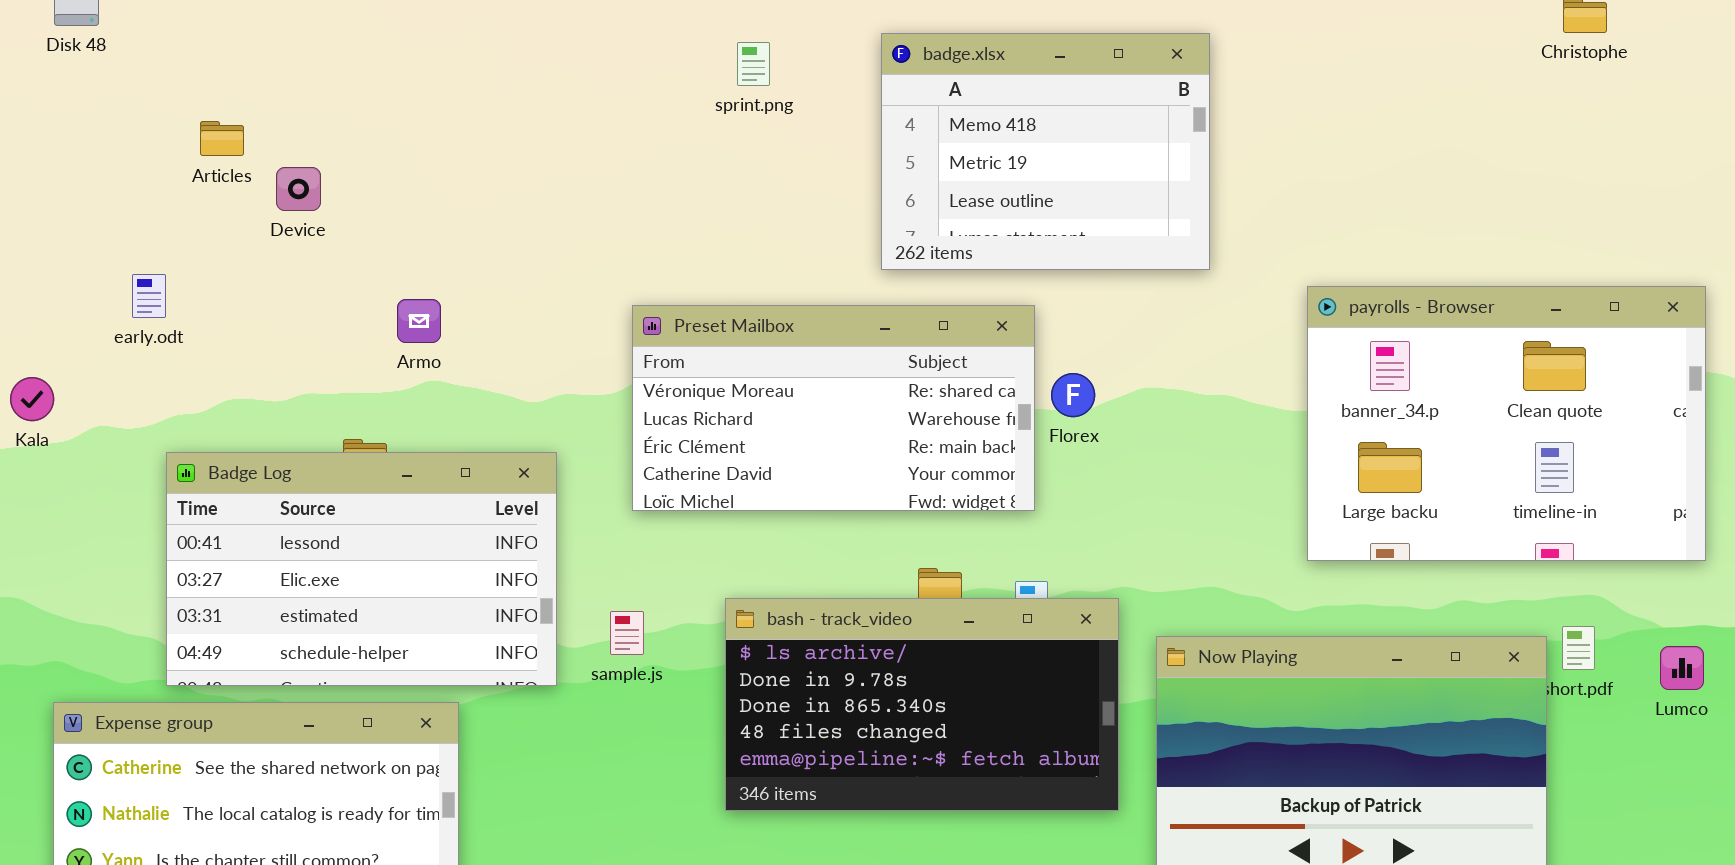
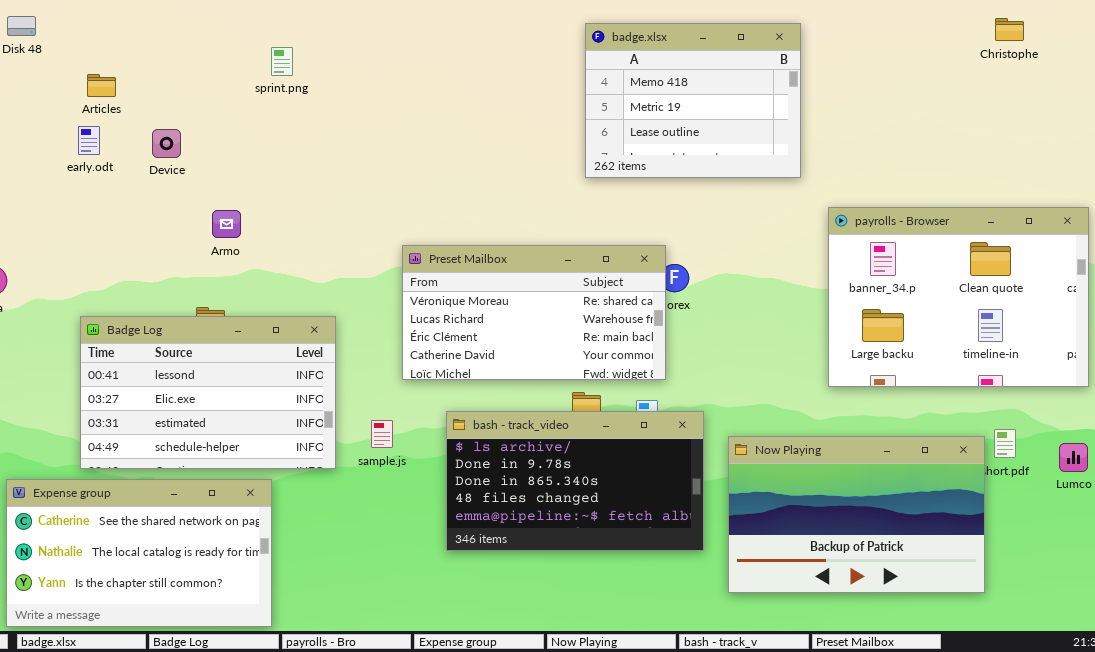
badge.xlsx: [881,33,1210,270] -> [585,23,801,178], moved
sprint.png: [737,42,770,86] -> [271,47,293,76], moved
Articles: [200,121,244,156] -> [87,74,116,97], moved
early.odt: [132,274,166,318] -> [78,126,100,155], moved
Armo: [397,299,441,343] -> [212,210,241,238], moved
Preset Mailbox: [632,305,1035,511] -> [402,245,666,380], moved

